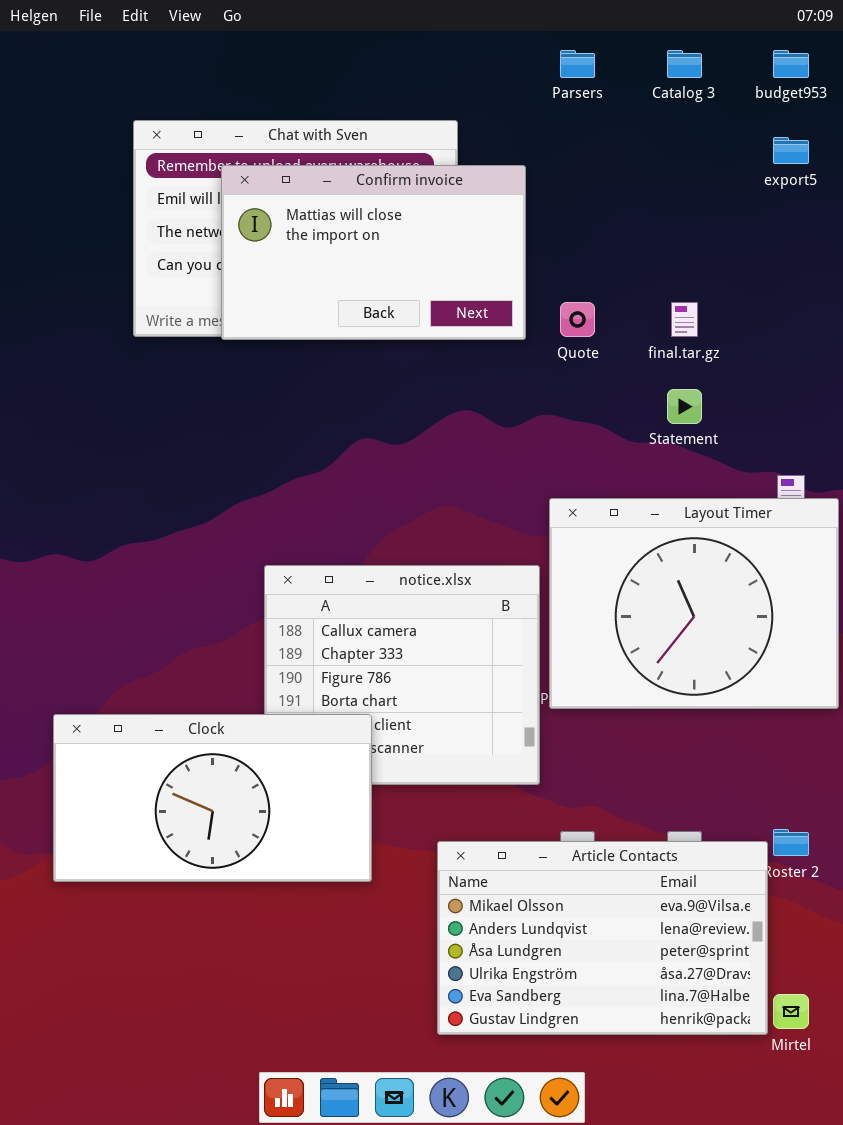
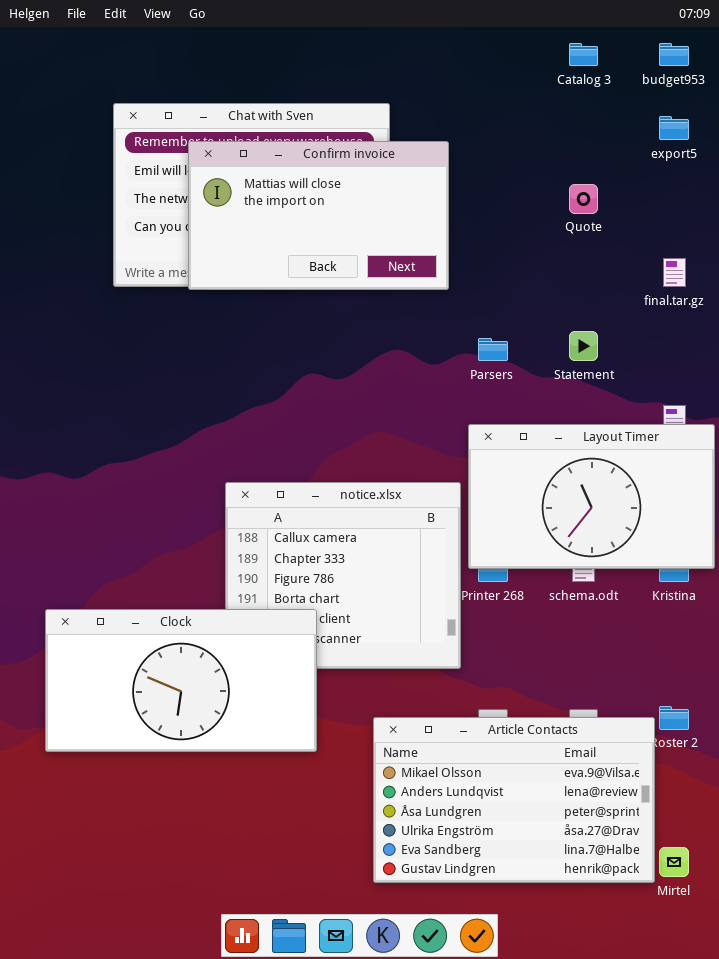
Parsers: [560,50,595,78] -> [478,338,508,361], moved
Quote: [560,302,595,337] -> [569,184,598,214], moved
final.tar.gz: [671,302,698,337] -> [663,258,686,287], moved
Layout Timer: [549,498,839,709] -> [468,424,715,569], resized

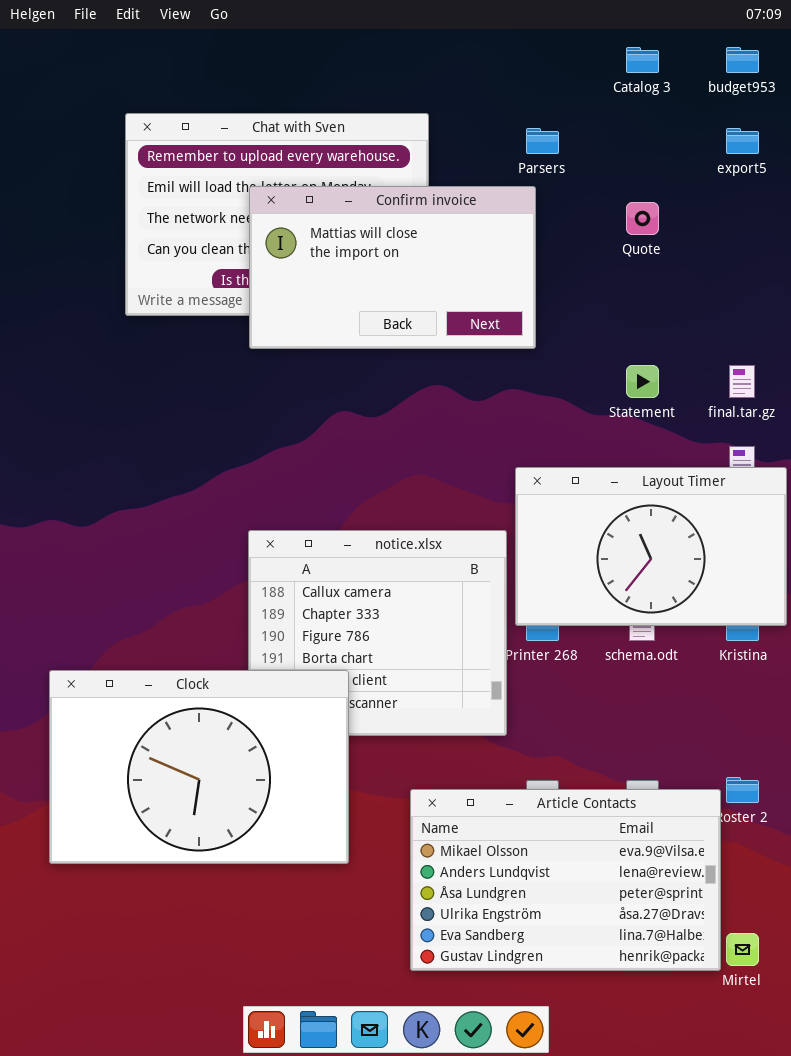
Confirm invoice: [188,141,449,290] -> [249,186,536,349], moved
final.tar.gz: [663,258,686,287] -> [729,365,755,398], moved
Parsers: [478,338,508,361] -> [526,128,559,154], moved
Clock: [45,609,317,752] -> [49,670,349,864], resized

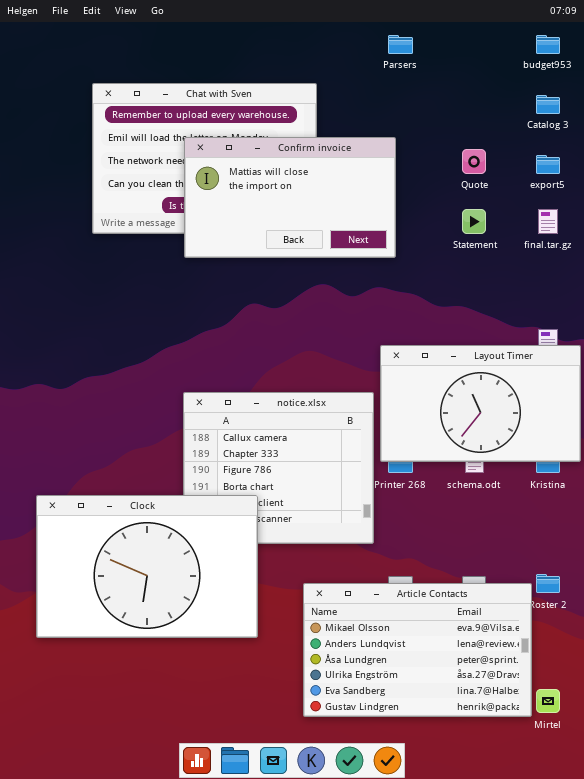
Catalog 3: [626,47,659,73] -> [536,95,560,114], moved
Parsers: [526,128,559,154] -> [388,35,413,54], moved
export5: [726,128,759,154] -> [536,155,560,174], moved
Statement: [626,365,659,398] -> [462,209,486,234], moved
final.tar.gz: [729,365,755,398] -> [538,209,558,234], moved

